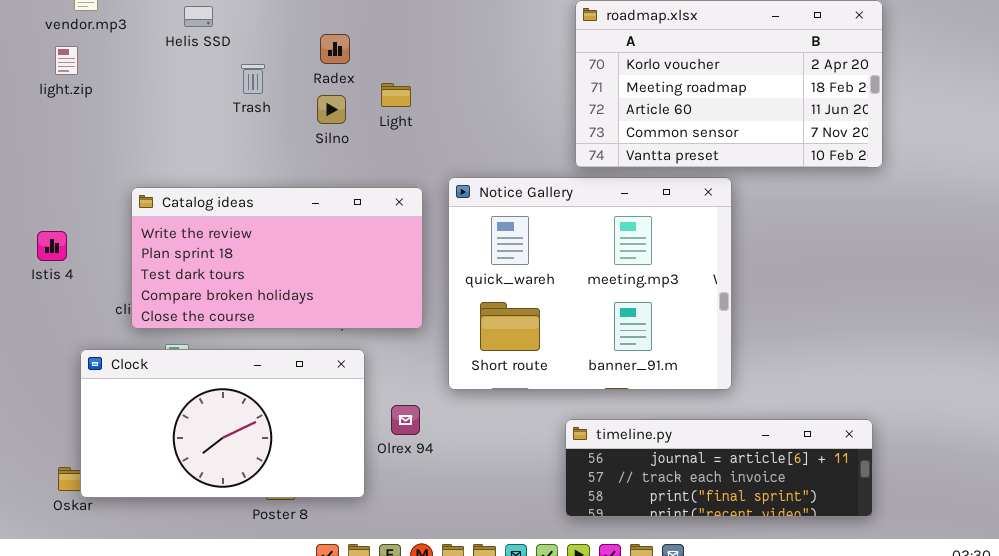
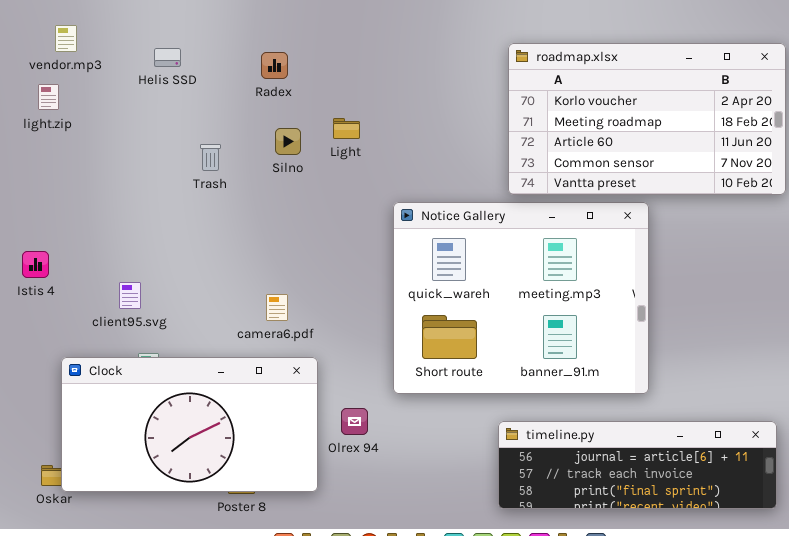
Radex: [320,34,350,64] -> [261,52,288,79], moved
Trash: [241,64,265,94] -> [200,144,221,171], moved
Catalog ideas: [131,187,423,329] -> none, closed

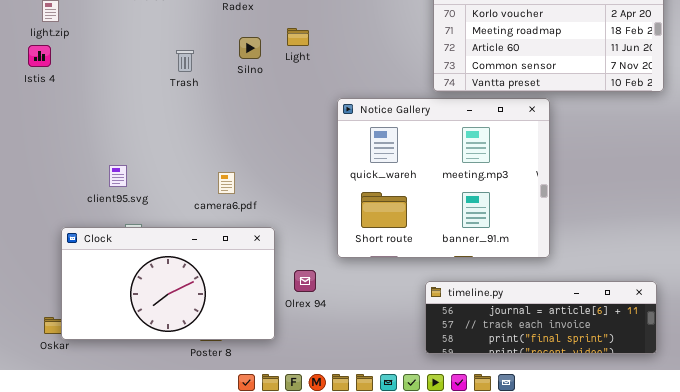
Istis 4: [22,251,49,278] -> [28,45,51,67], moved
camera6.pdf: [266,294,288,321] -> [218,172,235,194], moved

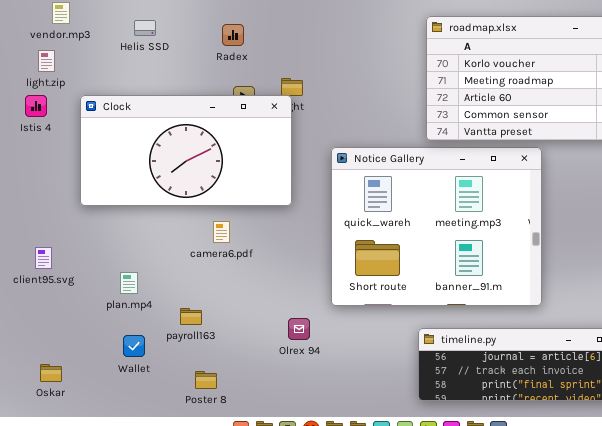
client95.svg: [109,165,127,187] -> [35,247,52,269], moved
Clock: [61,227,275,340] -> [80,95,292,206], moved

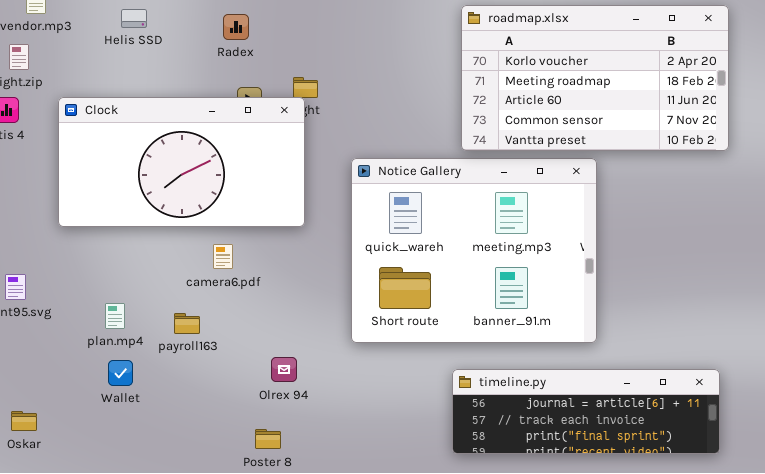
payroll163: [180,308,202,325] -> [174,313,200,334], moved
Olrex 94: [288,318,310,340] -> [271,357,297,382], moved
Wallet: [123,335,145,357] -> [108,360,133,386], moved
Poster 8: [195,371,217,389] -> [255,429,281,449], moved

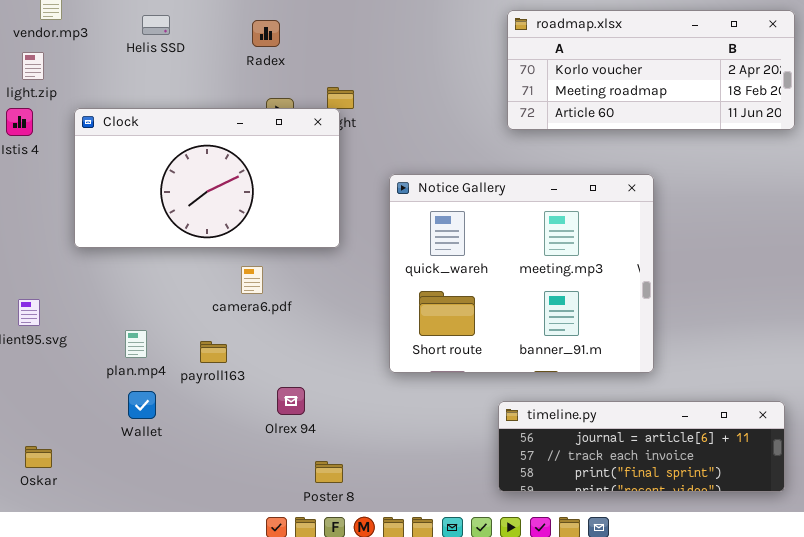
roadmap.xlsx: [461,5,729,151] -> [507,10,795,130], resized
Olrex 94: [271,357,297,382] -> [277,387,305,415], moved
Poster 8: [255,429,281,449] -> [315,461,343,483], moved

